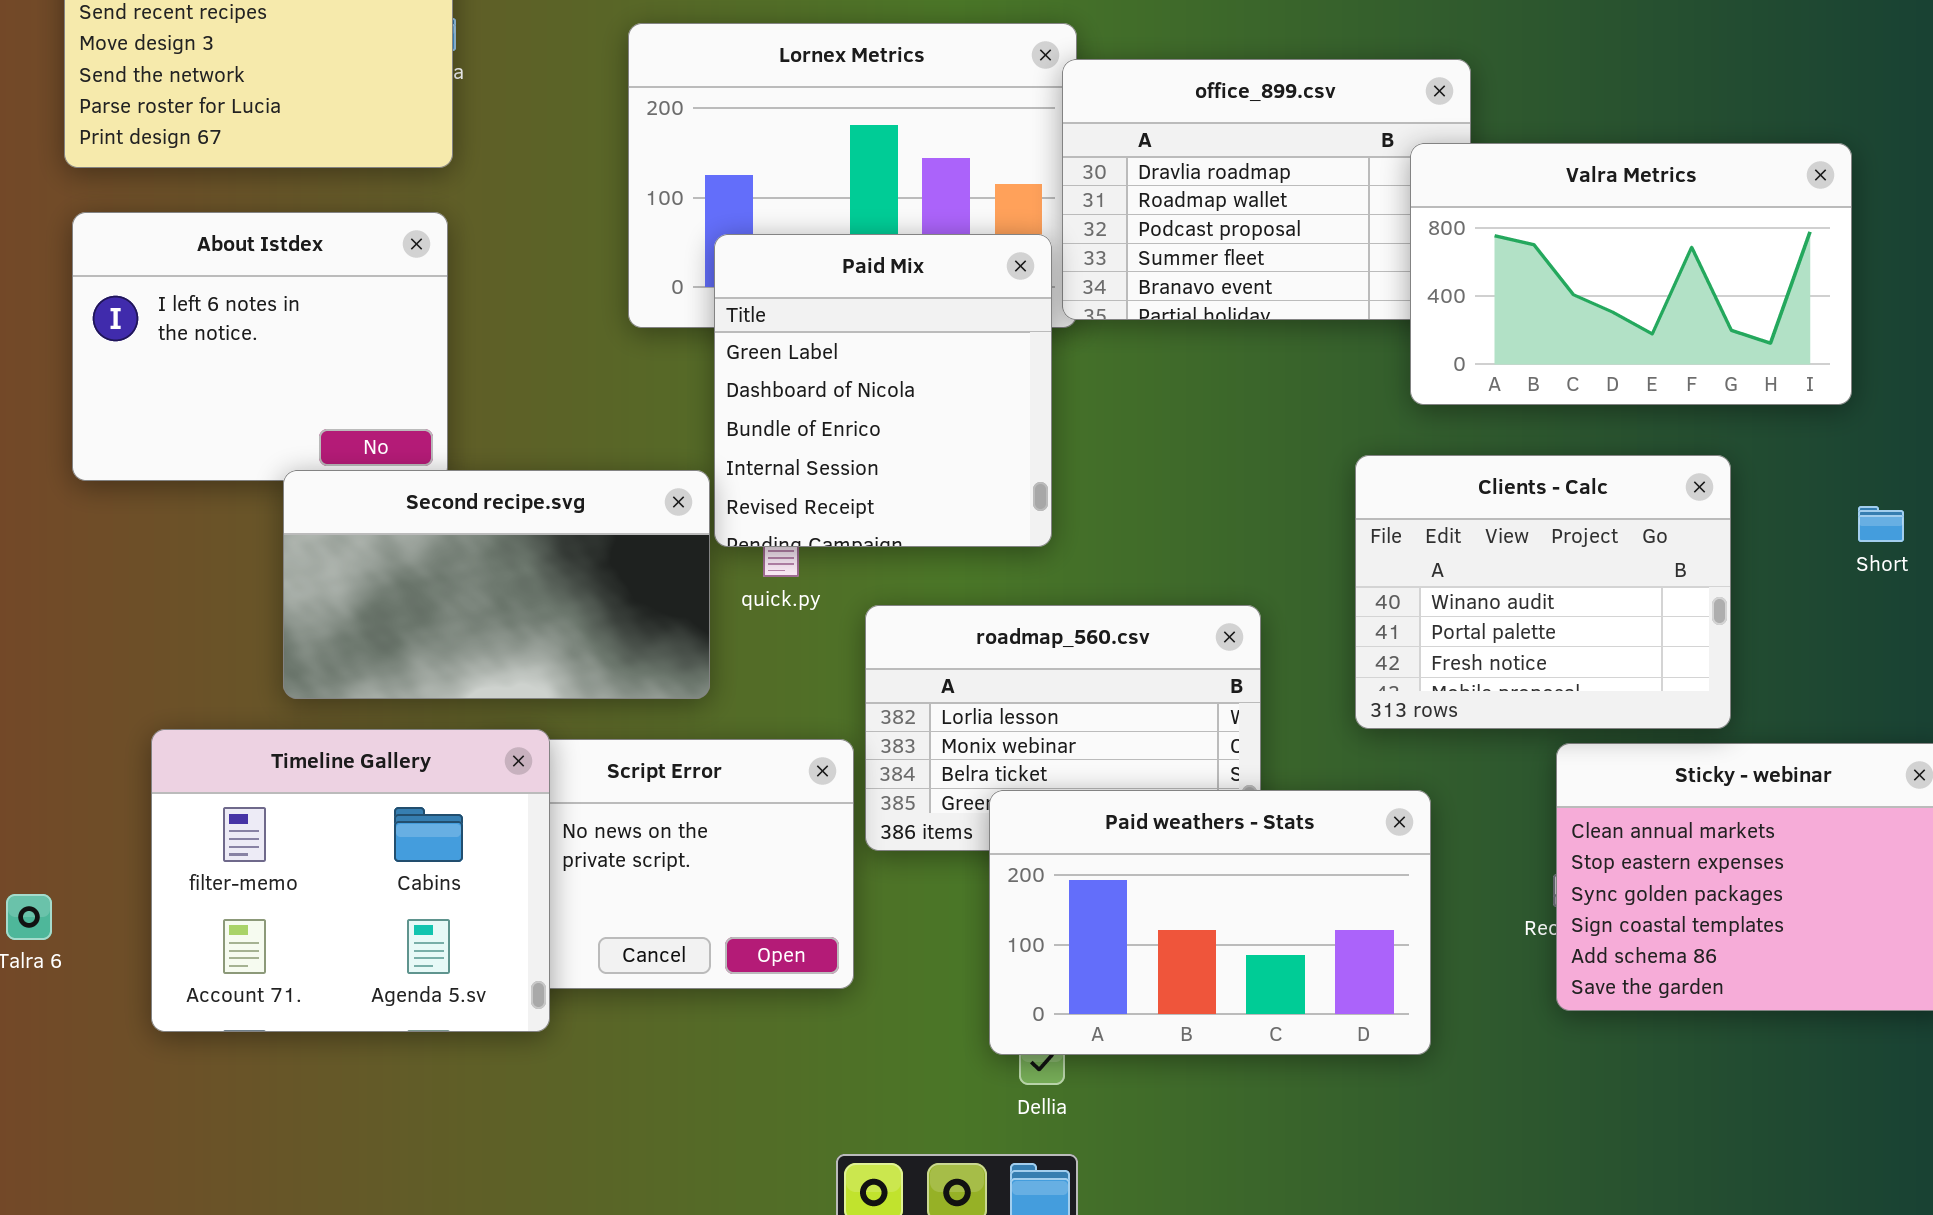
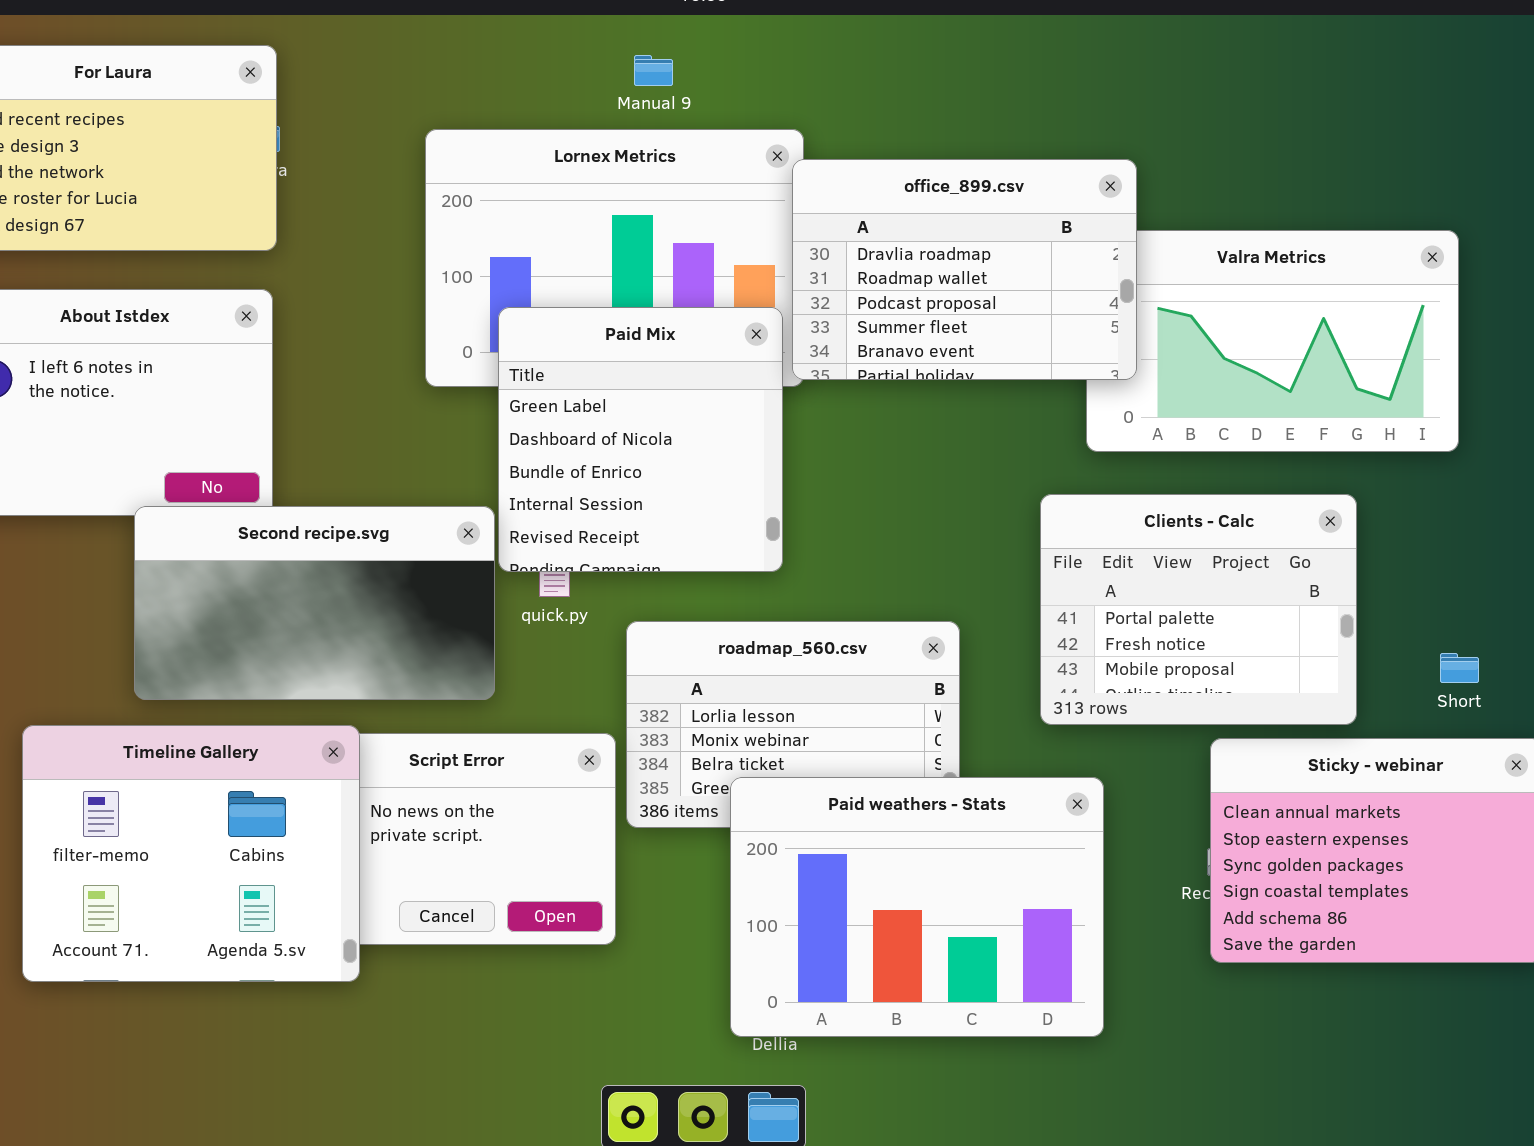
office_899.csv: [1062,59,1471,320] -> [792,159,1137,380], raised
Clients - Calc: [1355,455,1731,729] -> [1040,494,1357,725], scrolled down 1 row
Short: [1858,506,1904,542] -> [1440,653,1479,683], moved
Paid weathers - Stats: [989,790,1431,1055] -> [730,777,1104,1037], resized

